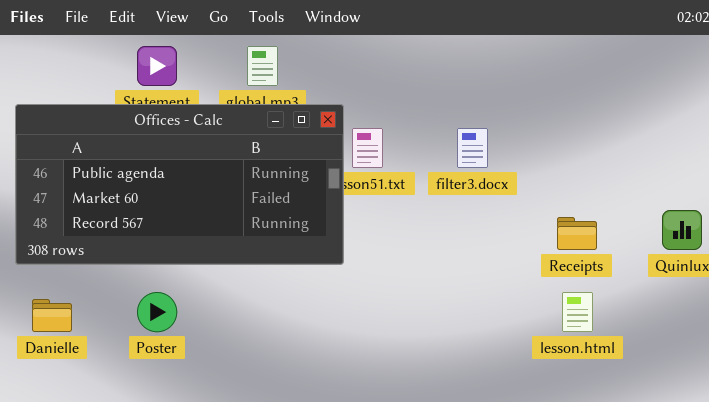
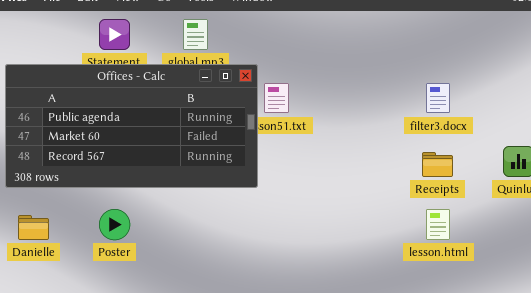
filter3.docx: [457,128,488,168] -> [426,83,450,113], moved

